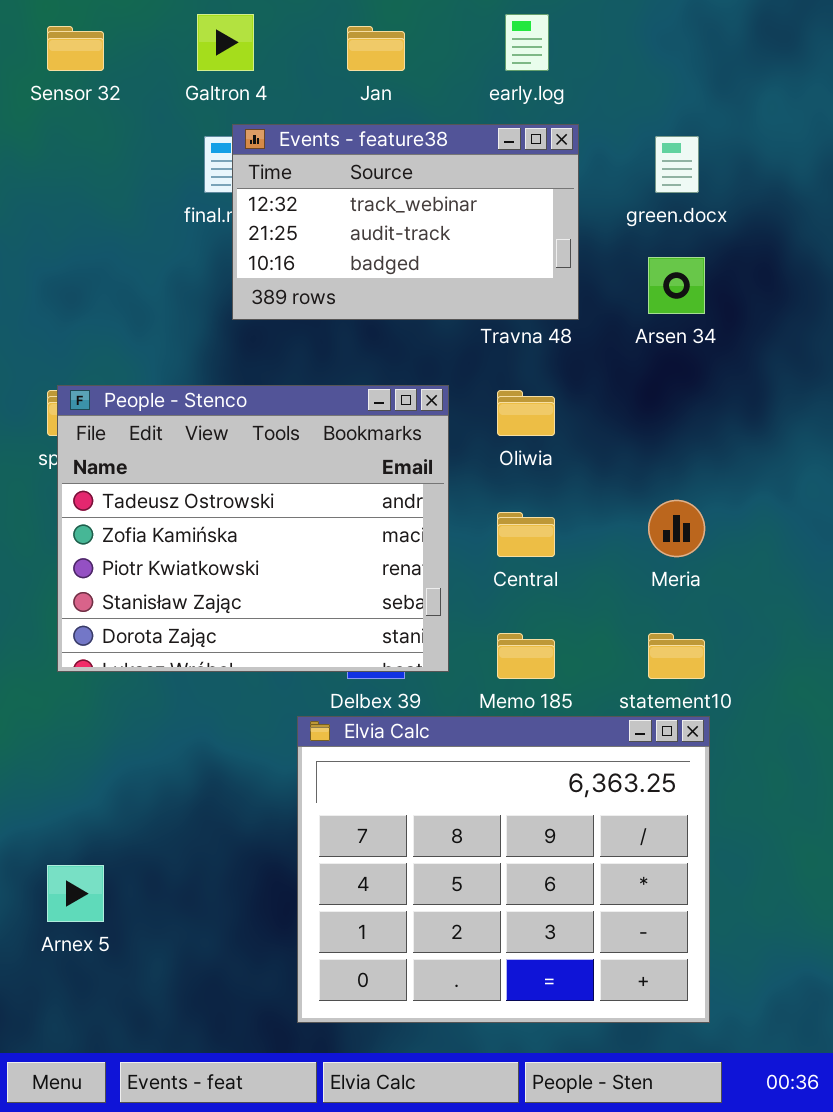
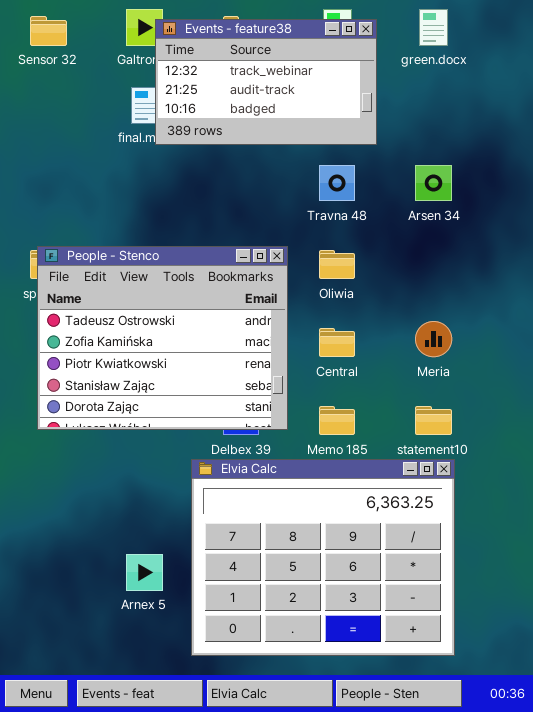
Events - feature38: [232,124,579,320] -> [155,19,377,145], moved
green.docx: [655,136,699,193] -> [419,9,448,46], moved
Arnex 5: [47,865,104,922] -> [126,554,163,591], moved

